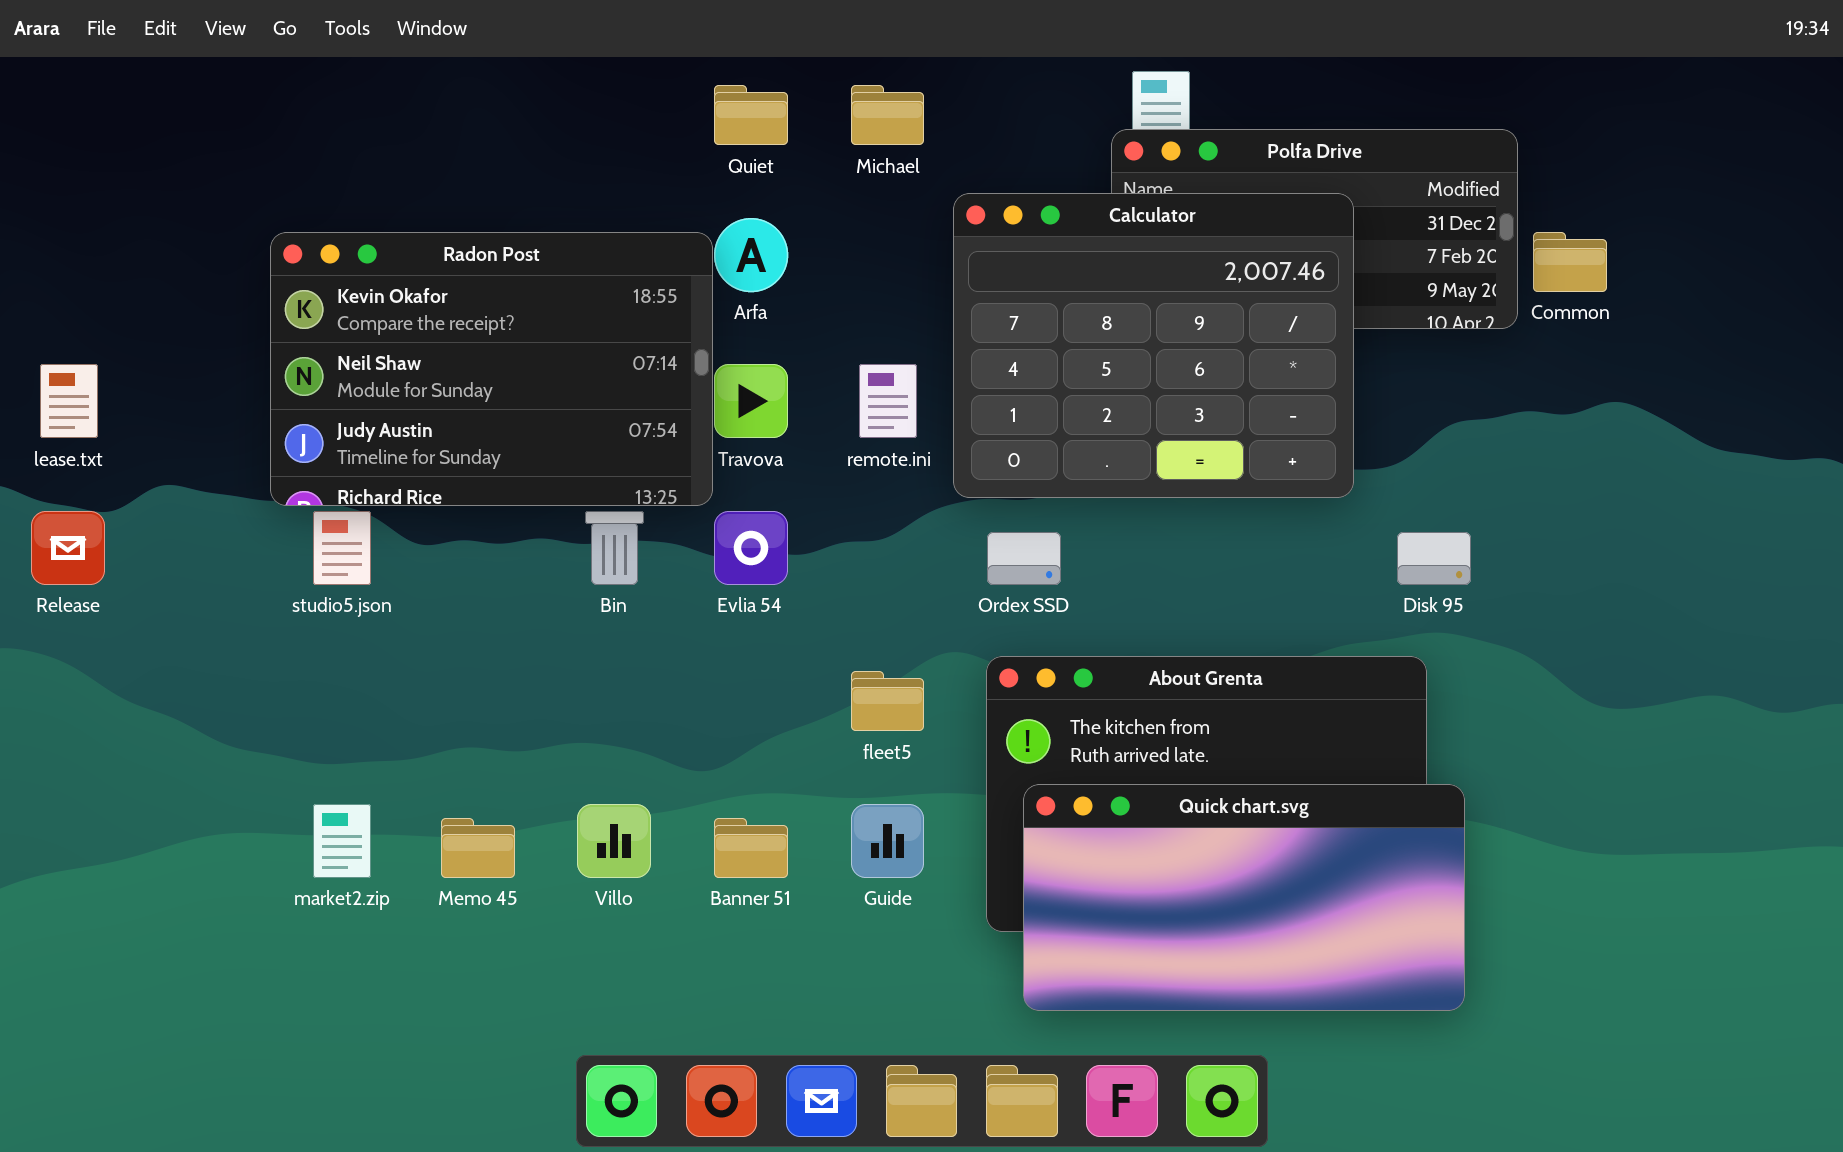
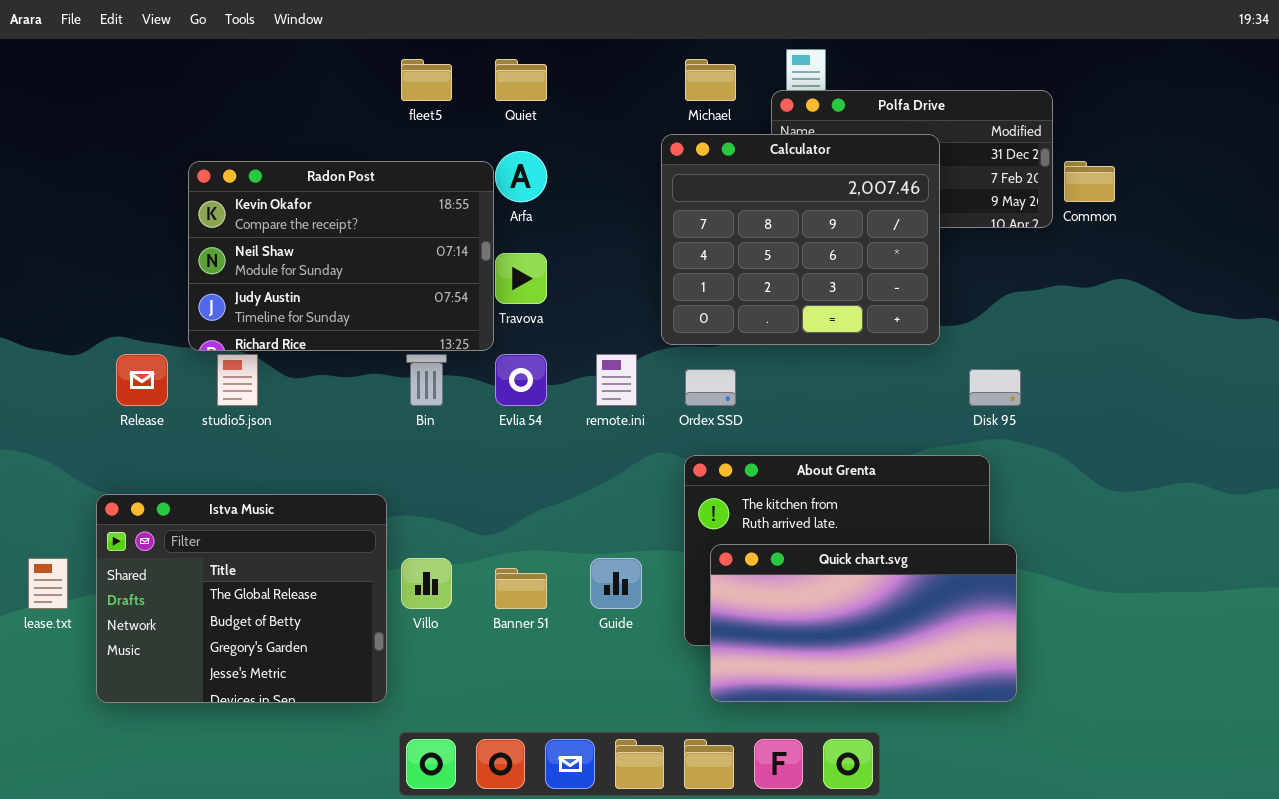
Michael: [851,85,924,145] -> [685,59,736,101], moved
lease.txt: [40,364,98,438] -> [28,558,68,609], moved
remote.ini: [859,364,917,438] -> [596,354,637,406], moved
Release: [31,511,105,585] -> [116,354,168,406], moved
fleet5: [851,671,924,731] -> [401,59,452,101], moved
Istva Music: none -> [96,494,387,703], opened

